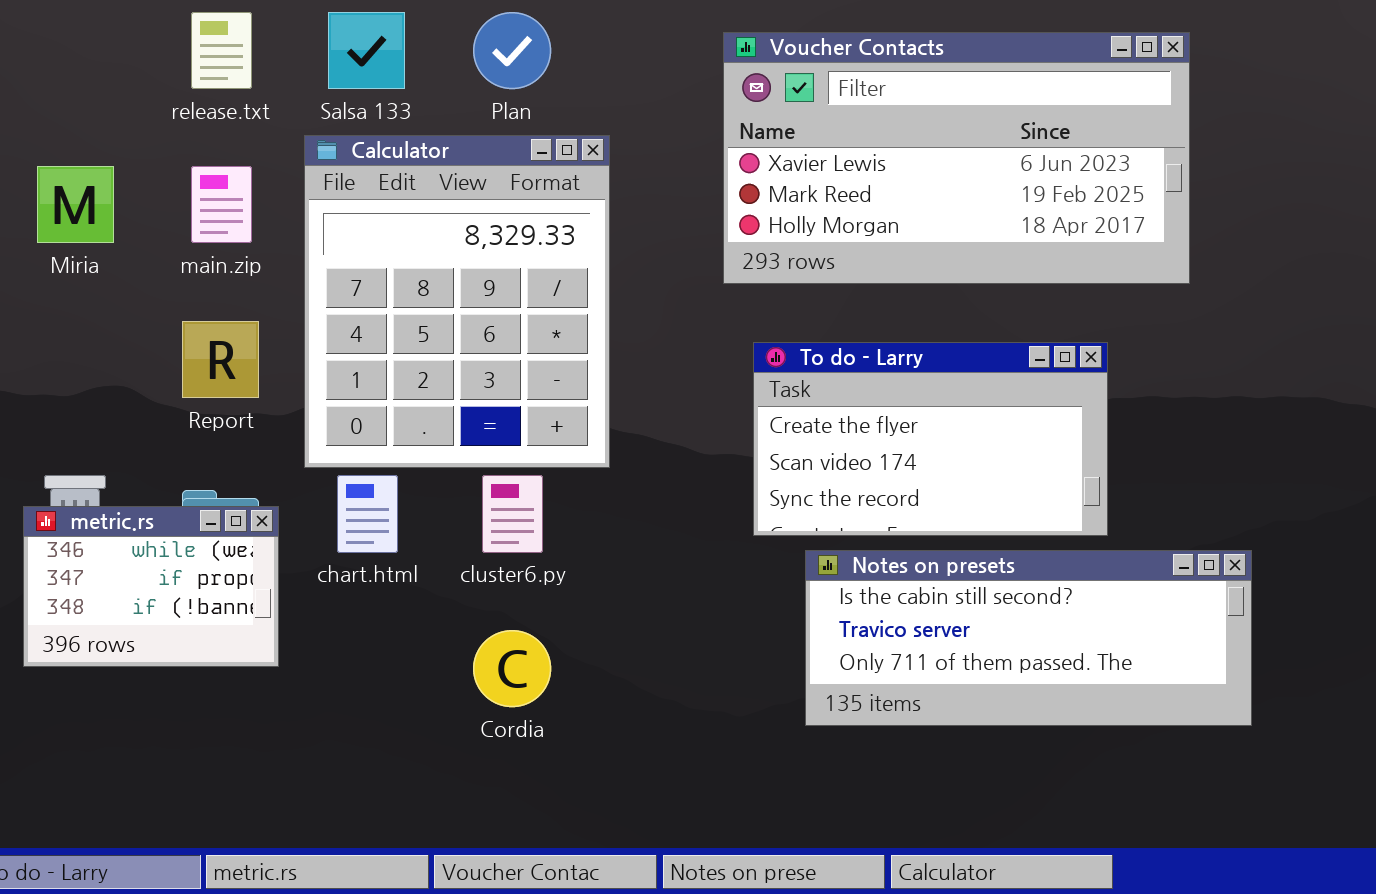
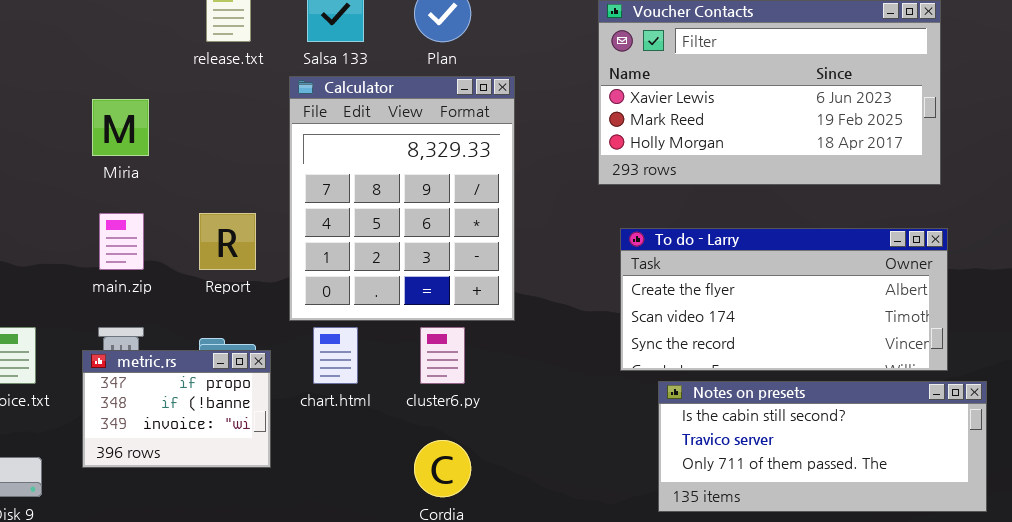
main.zip: [191,166,252,243] -> [99,213,144,270], moved
To do - Larry: [753,342,1108,536] -> [620,228,948,371], resized
metric.rs: [23,506,279,667] -> [82,350,271,468], scrolled down 1 row

